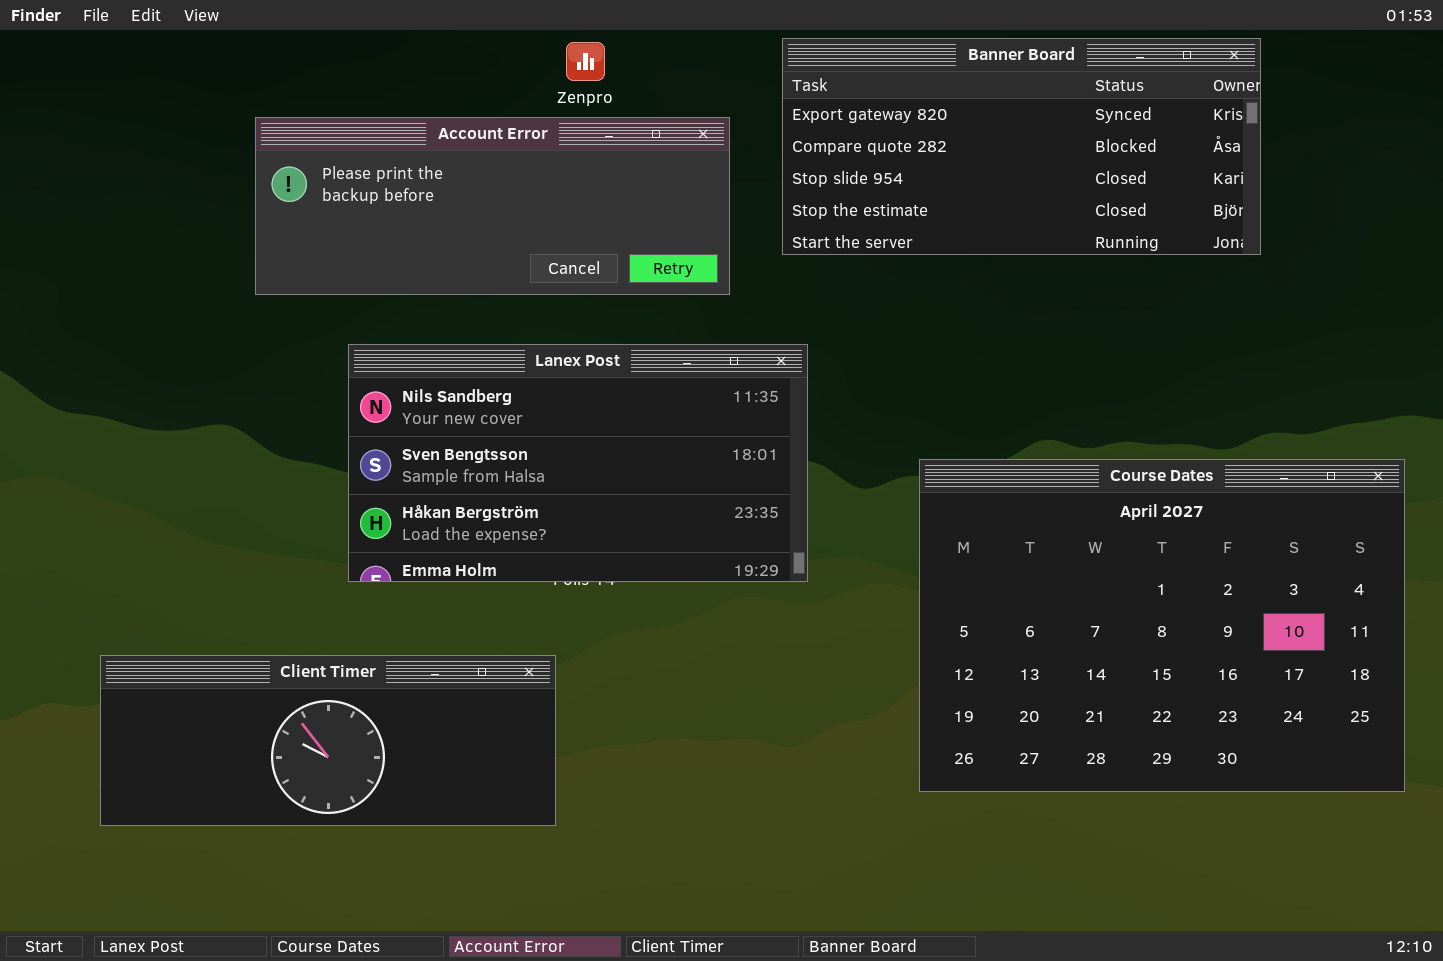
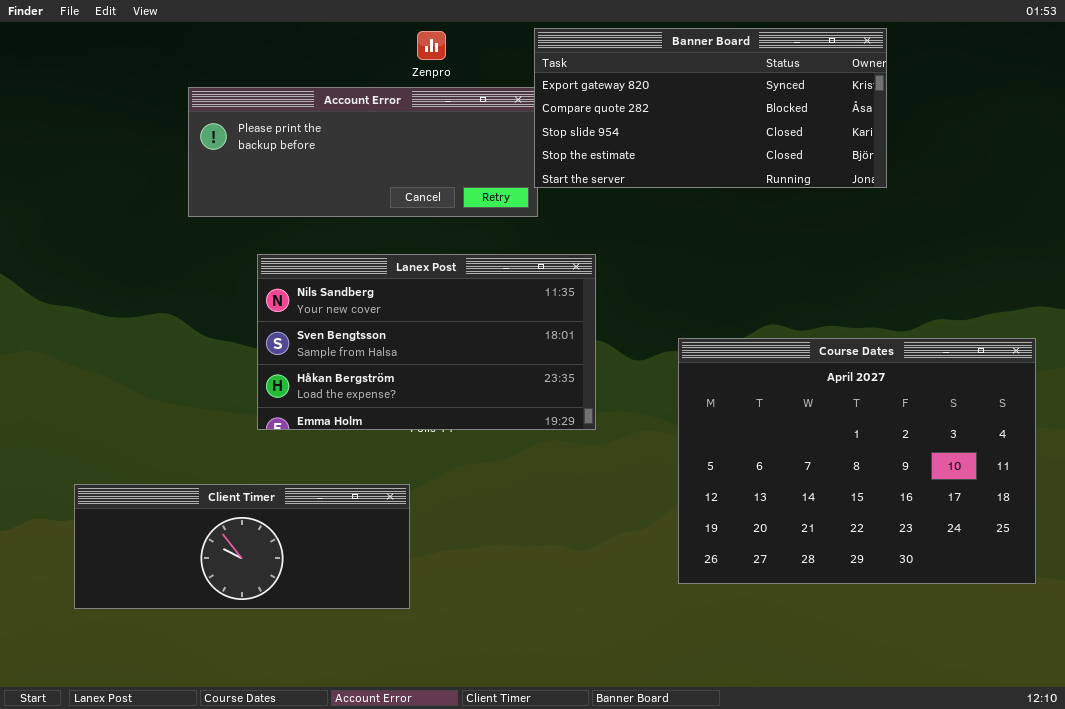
Banner Board: [782,38,1261,255] -> [534,28,887,188], moved

